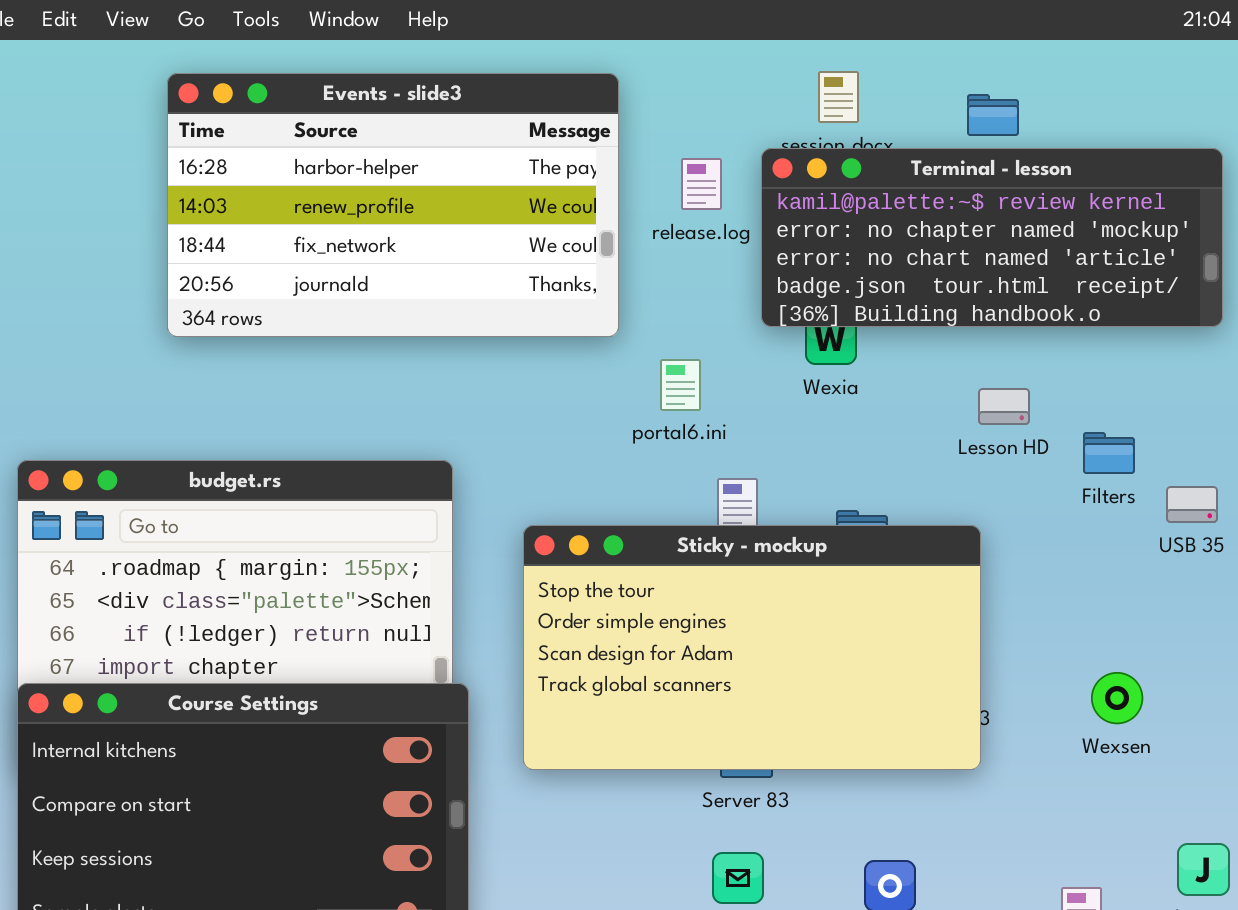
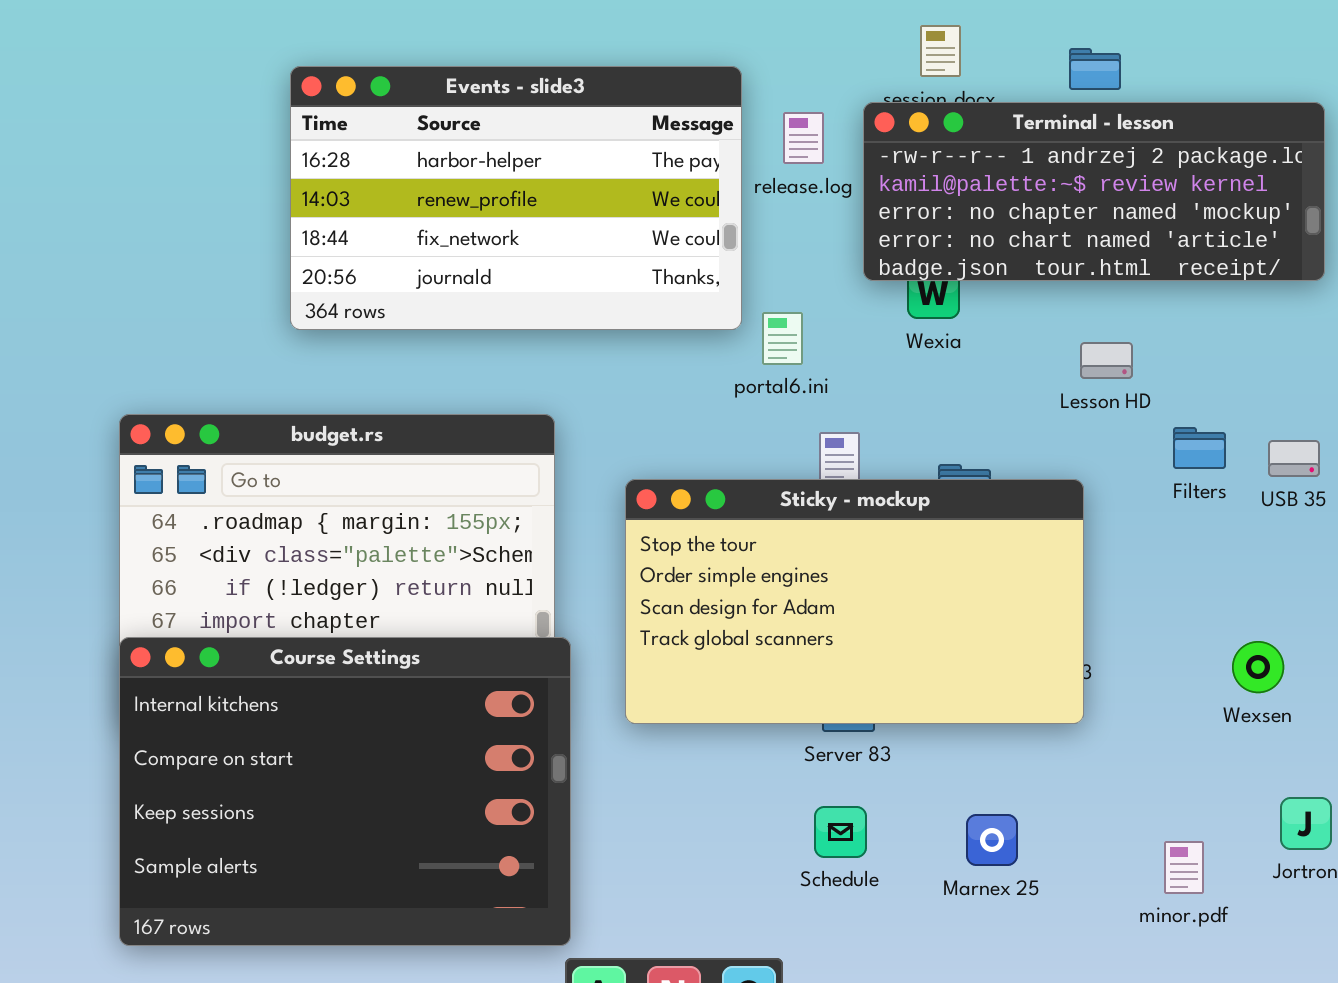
Events - slide3: [167,73,619,337] -> [290,66,742,330], moved
Terminal - lesson: [761,148,1223,327] -> [863,102,1325,281], scrolled up 1 row
Filters: [1083,432,1135,474] -> [1173,427,1226,469], moved
Wexsen: [1091,672,1143,724] -> [1232,641,1284,693], moved

